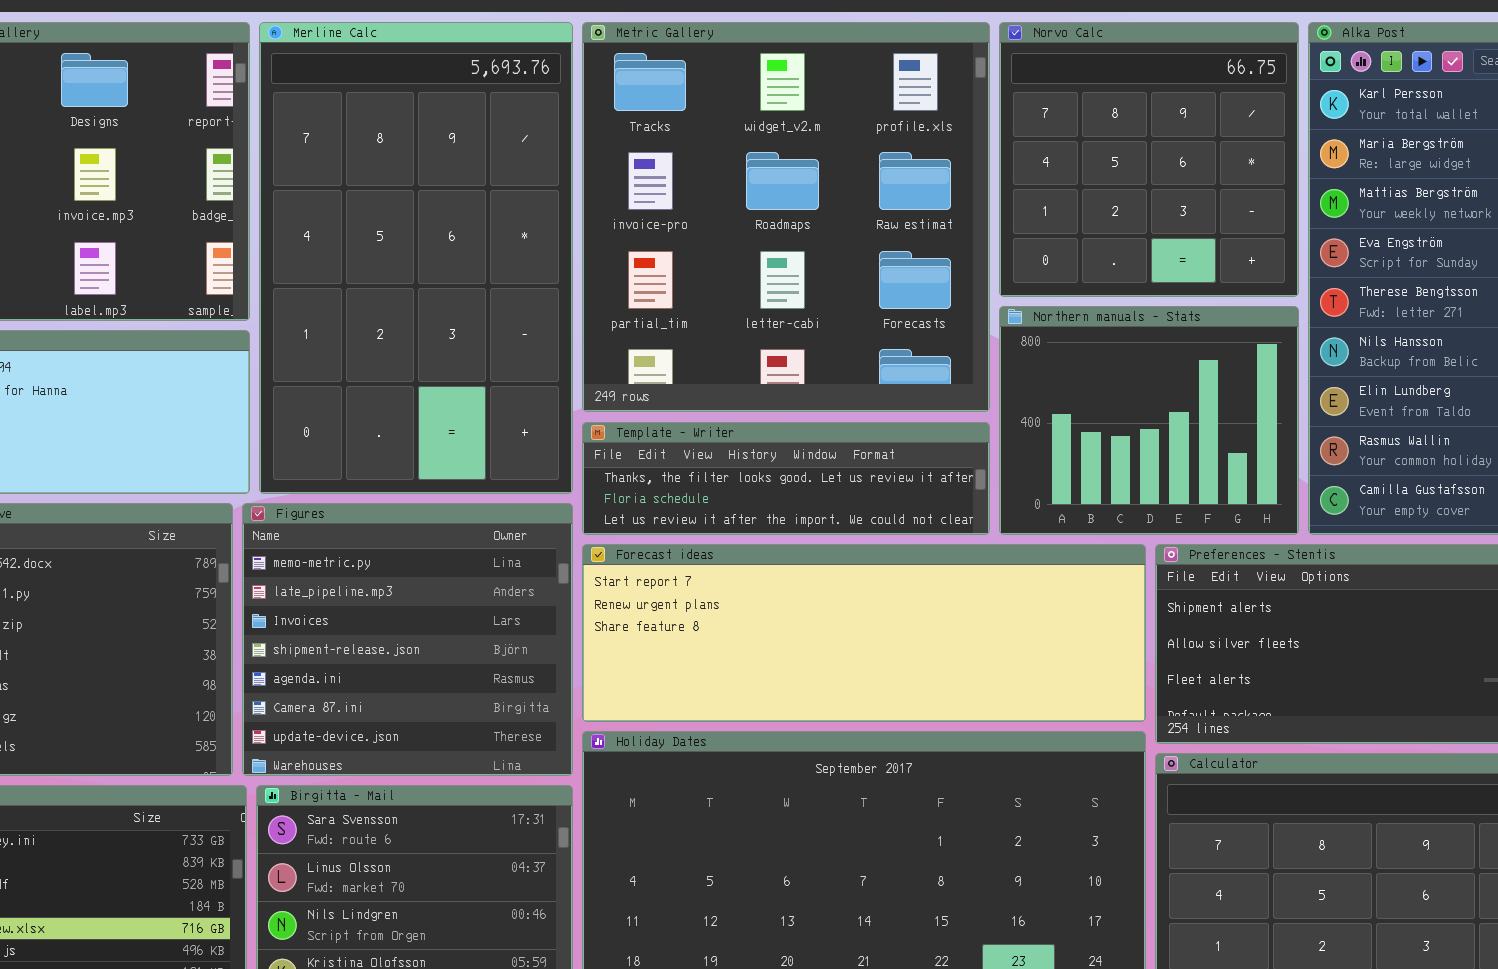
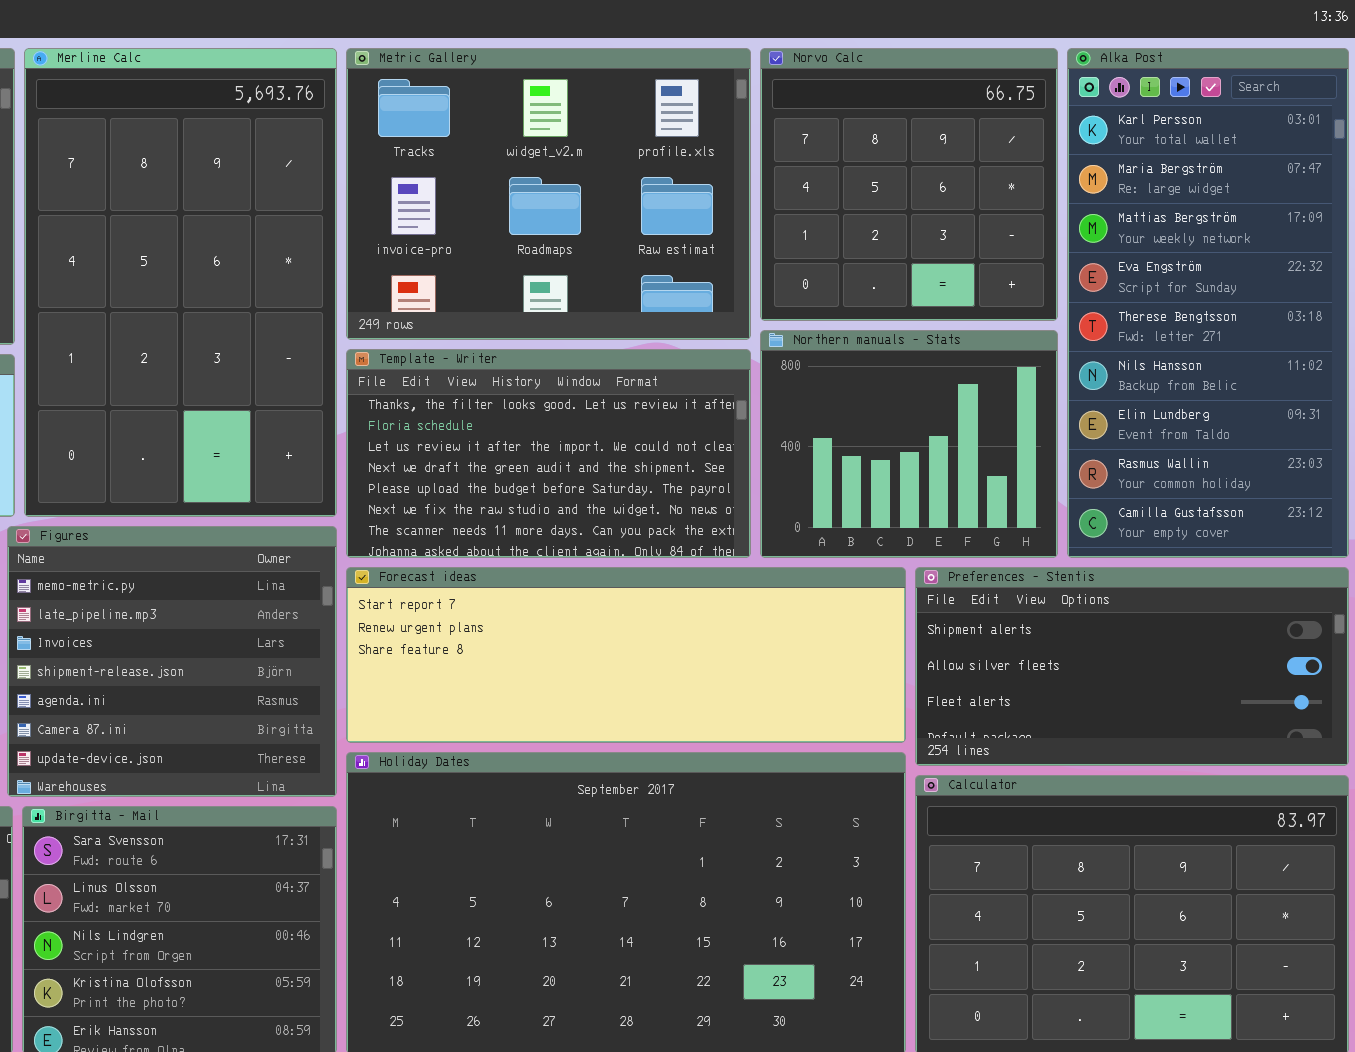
Metric Gallery: [582,22,990,412] -> [346,48,751,340], resized
Template - Writer: [582,422,990,535] -> [346,349,751,558], resized

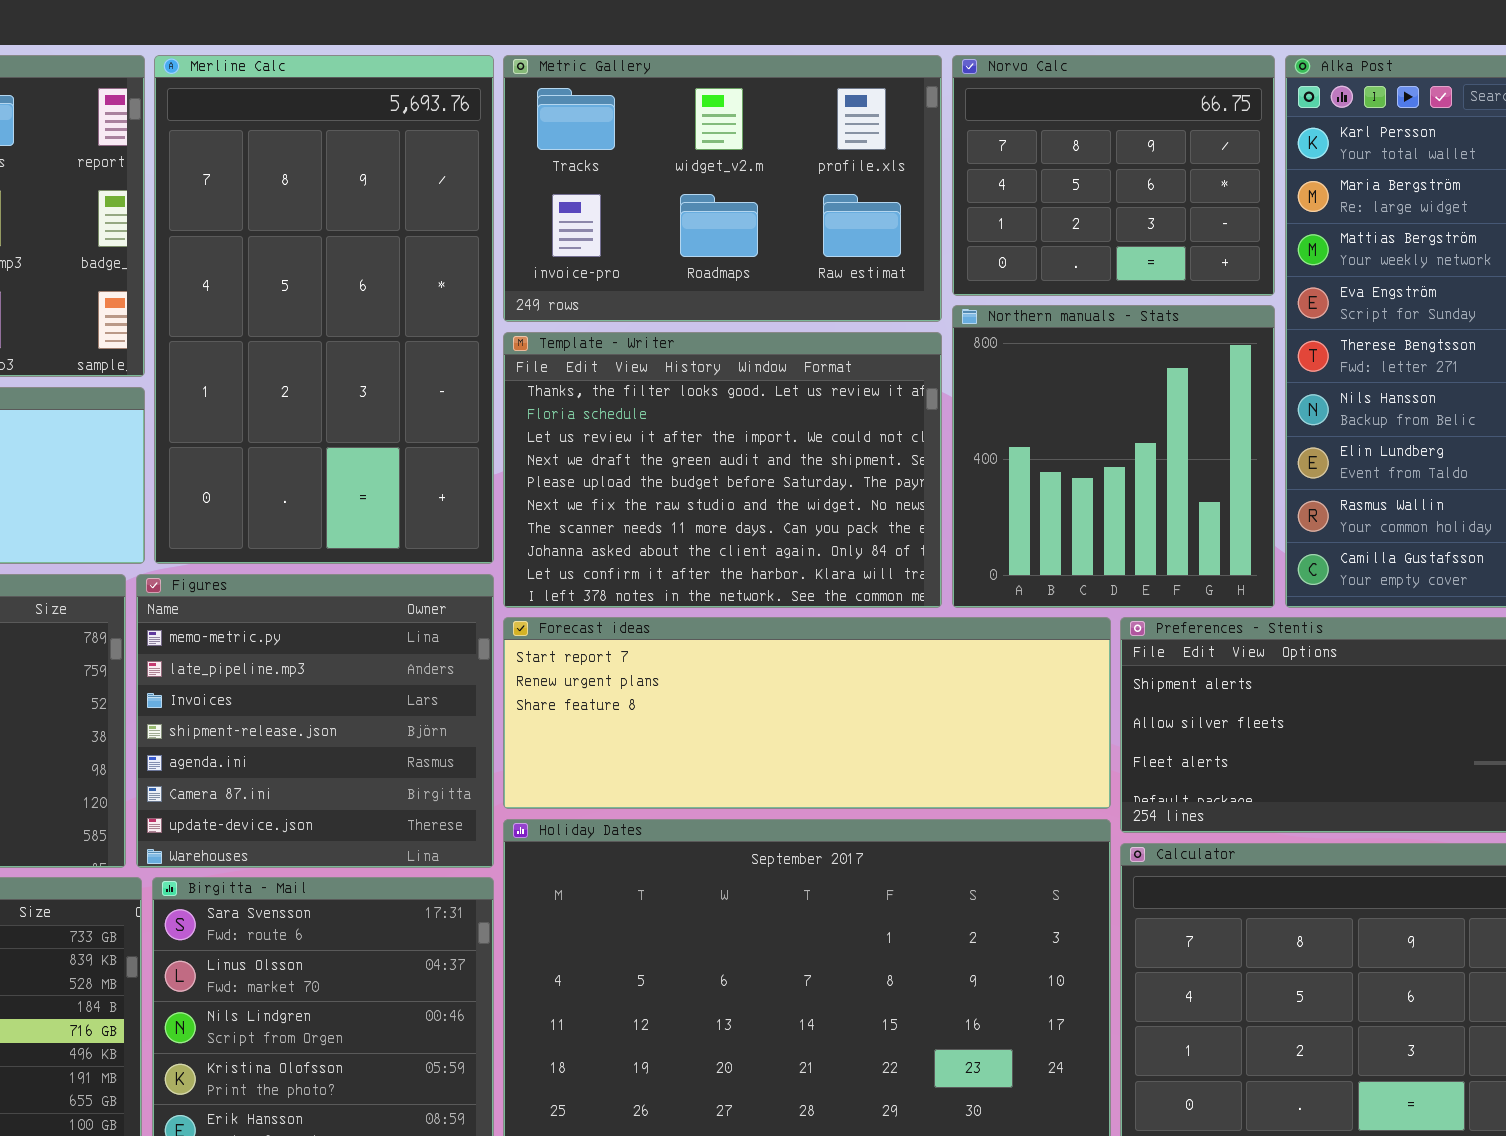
Metric Gallery: [346,48,751,340] -> [503,55,942,322], resized
Norvo Calc: [760,48,1058,321] -> [952,55,1275,296], resized
Northern manuals - Stats: [760,330,1058,558] -> [952,305,1275,608], resized
Template - Writer: [346,349,751,558] -> [503,332,942,608], resized

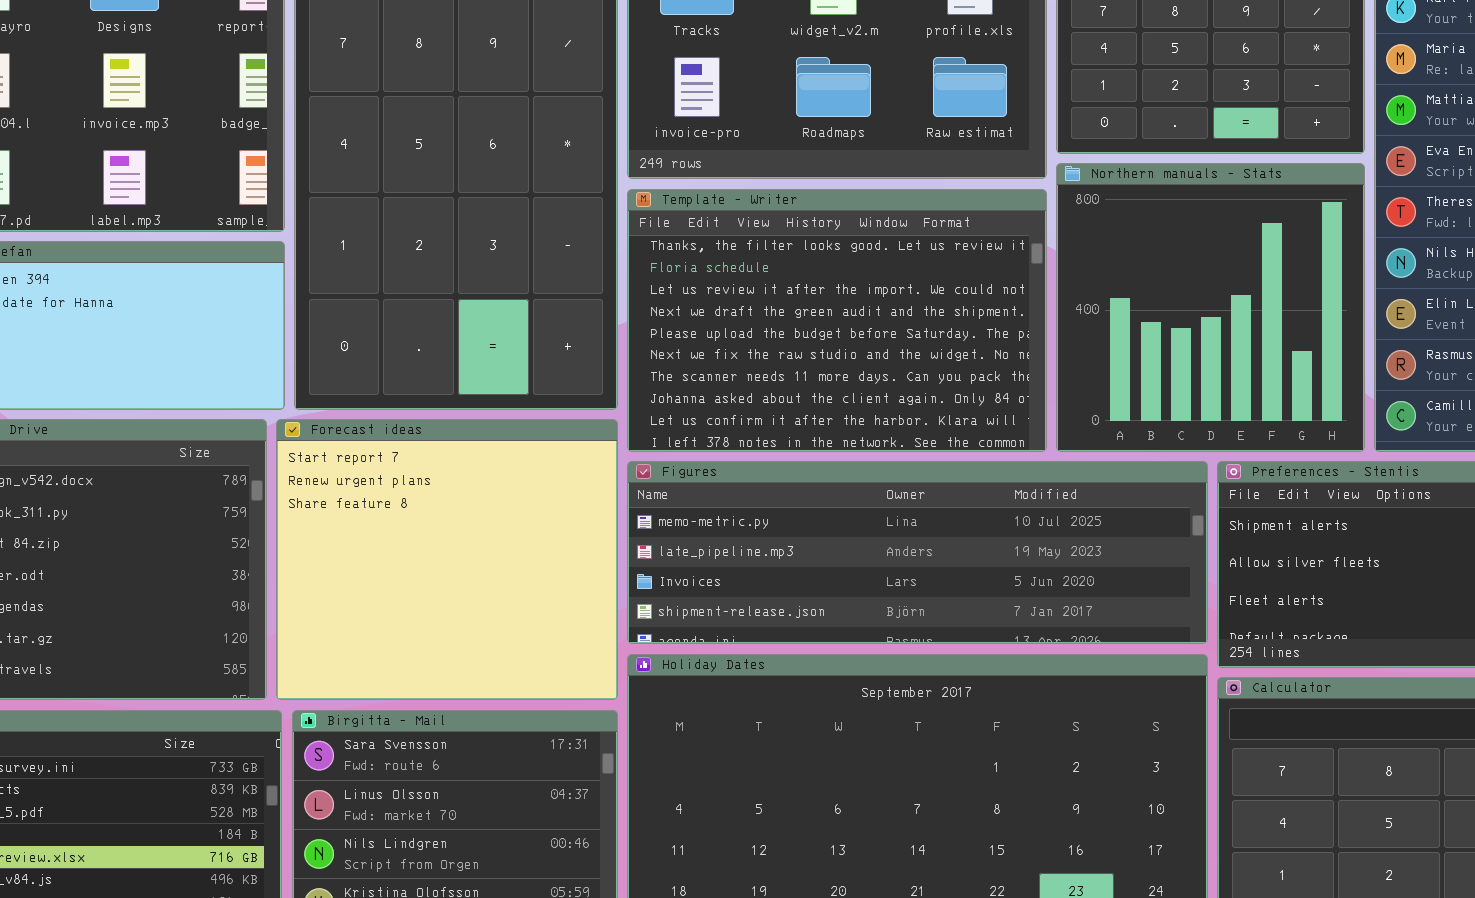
Figures: [136,574,494,868] -> [627,461,1208,644], moved, resized
Forecast ideas: [503,617,1111,809] -> [276,419,618,700], moved, resized

